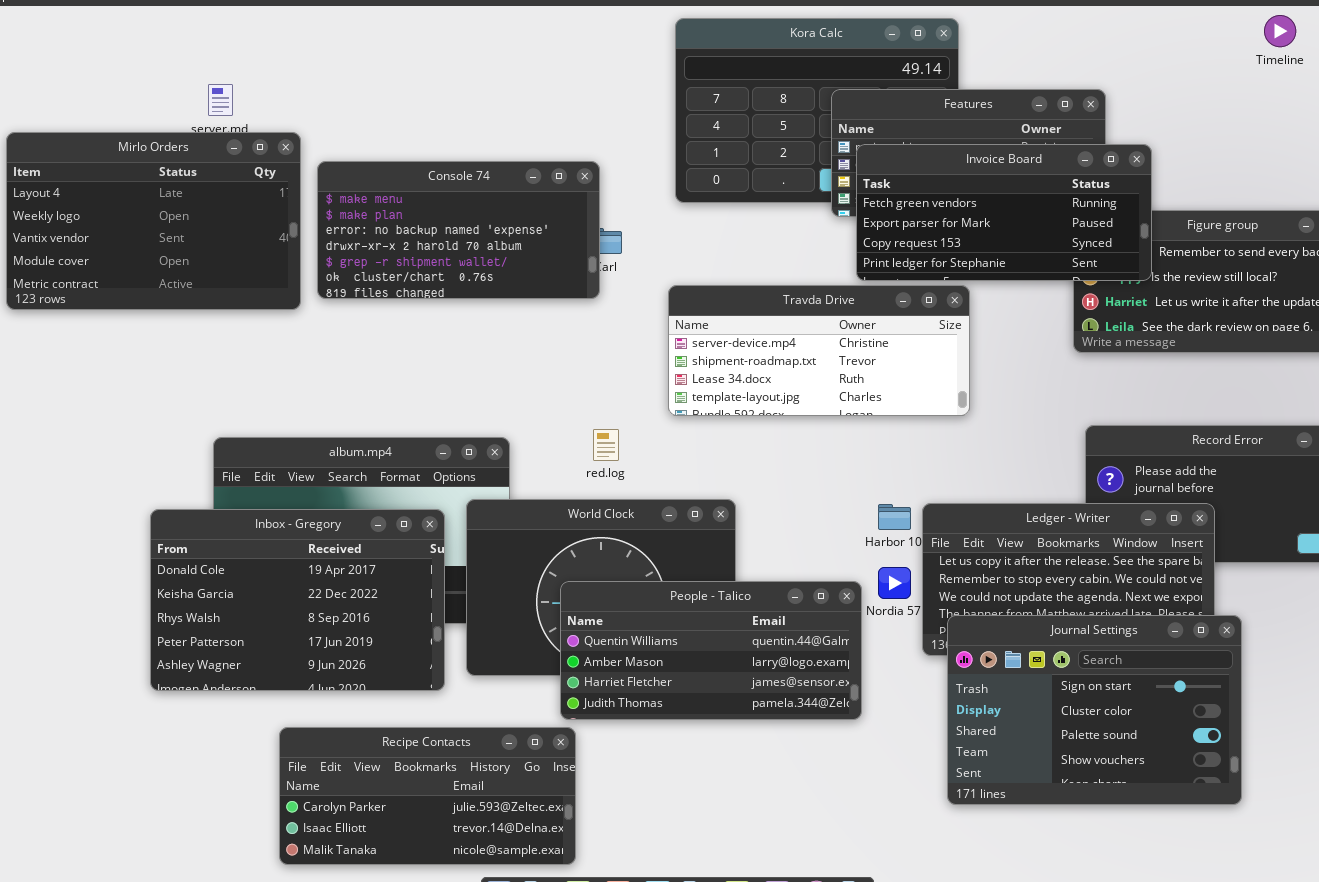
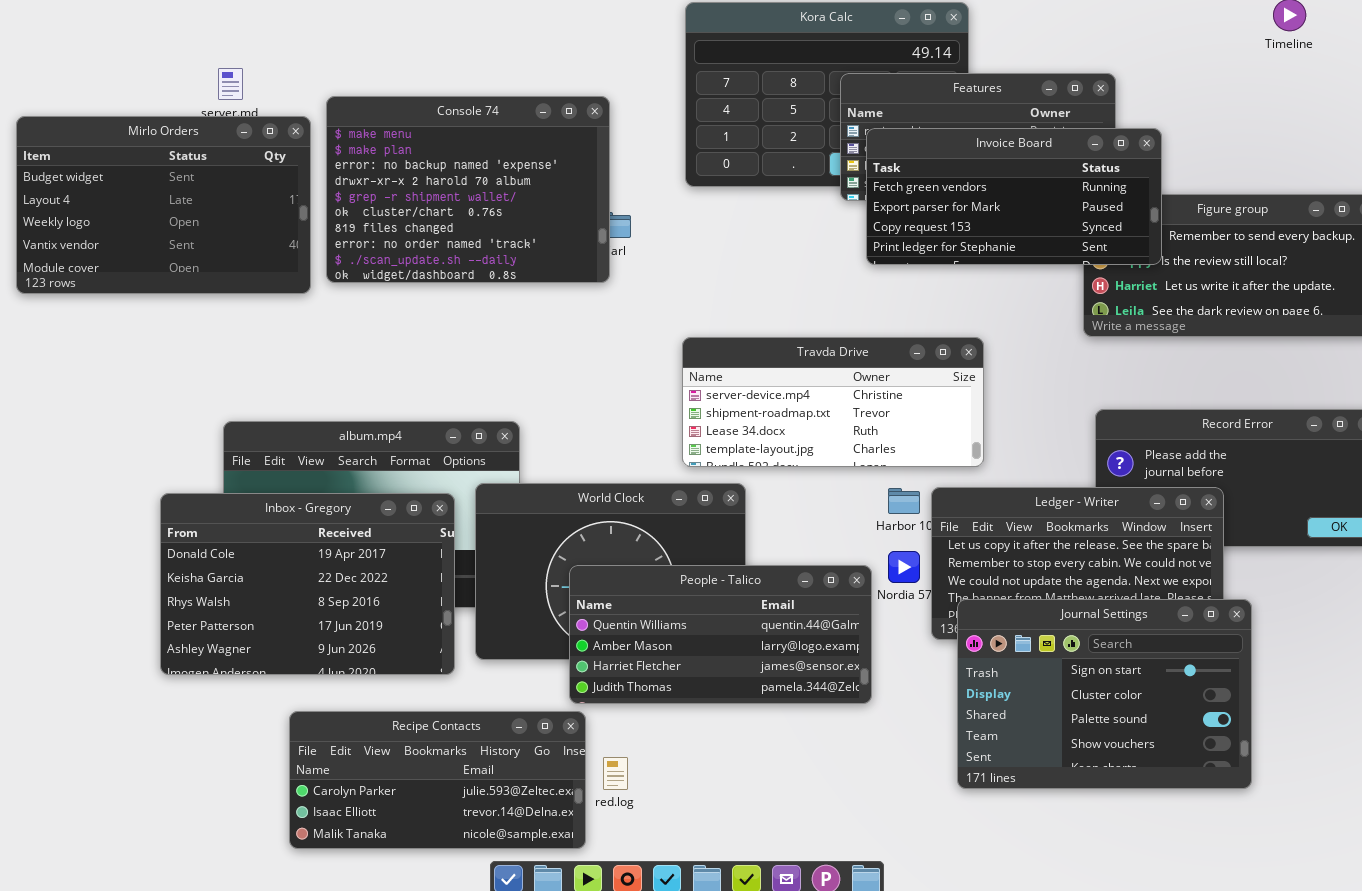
Mirlo Orders: [6,132,301,310] -> [16,116,311,294], scrolled up 1 row
Console 74: [317,161,600,299] -> [326,96,610,283], resized
Travda Drive: [668,285,970,416] -> [682,337,984,467], moved
red.log: [593,429,619,461] -> [603,757,628,790], moved

